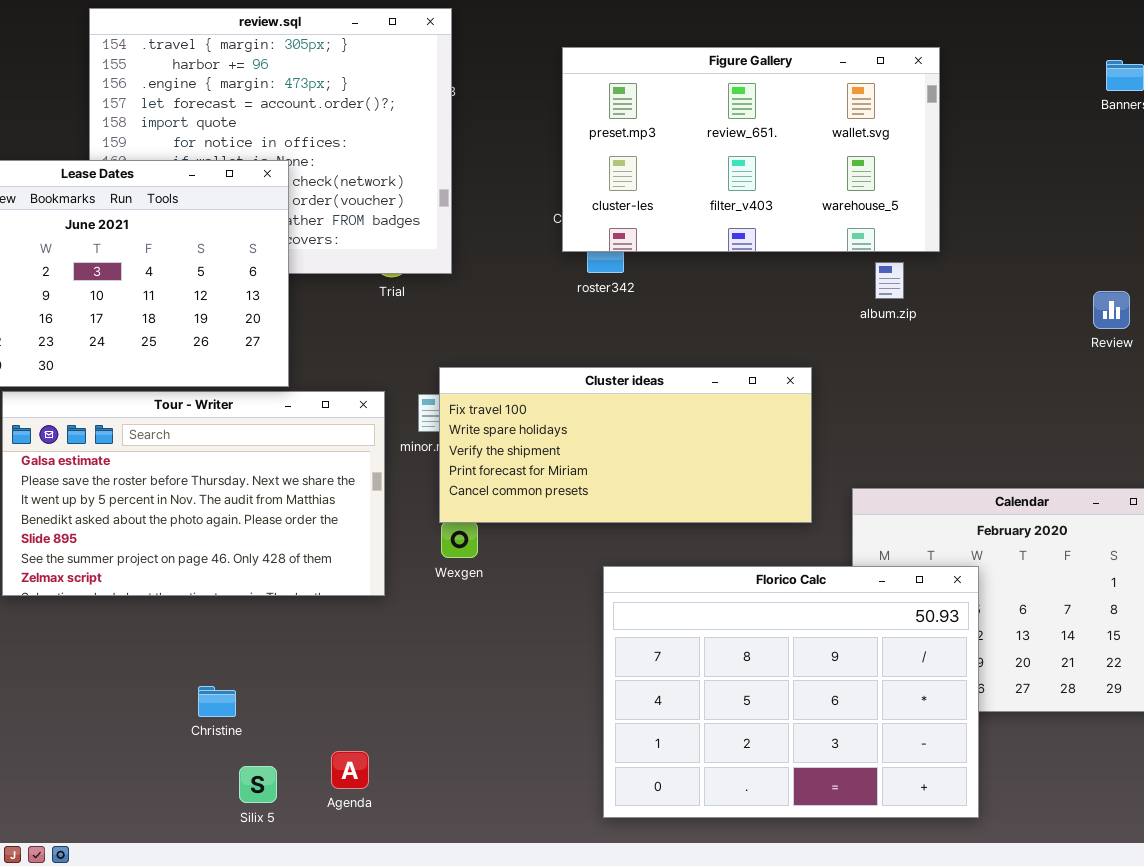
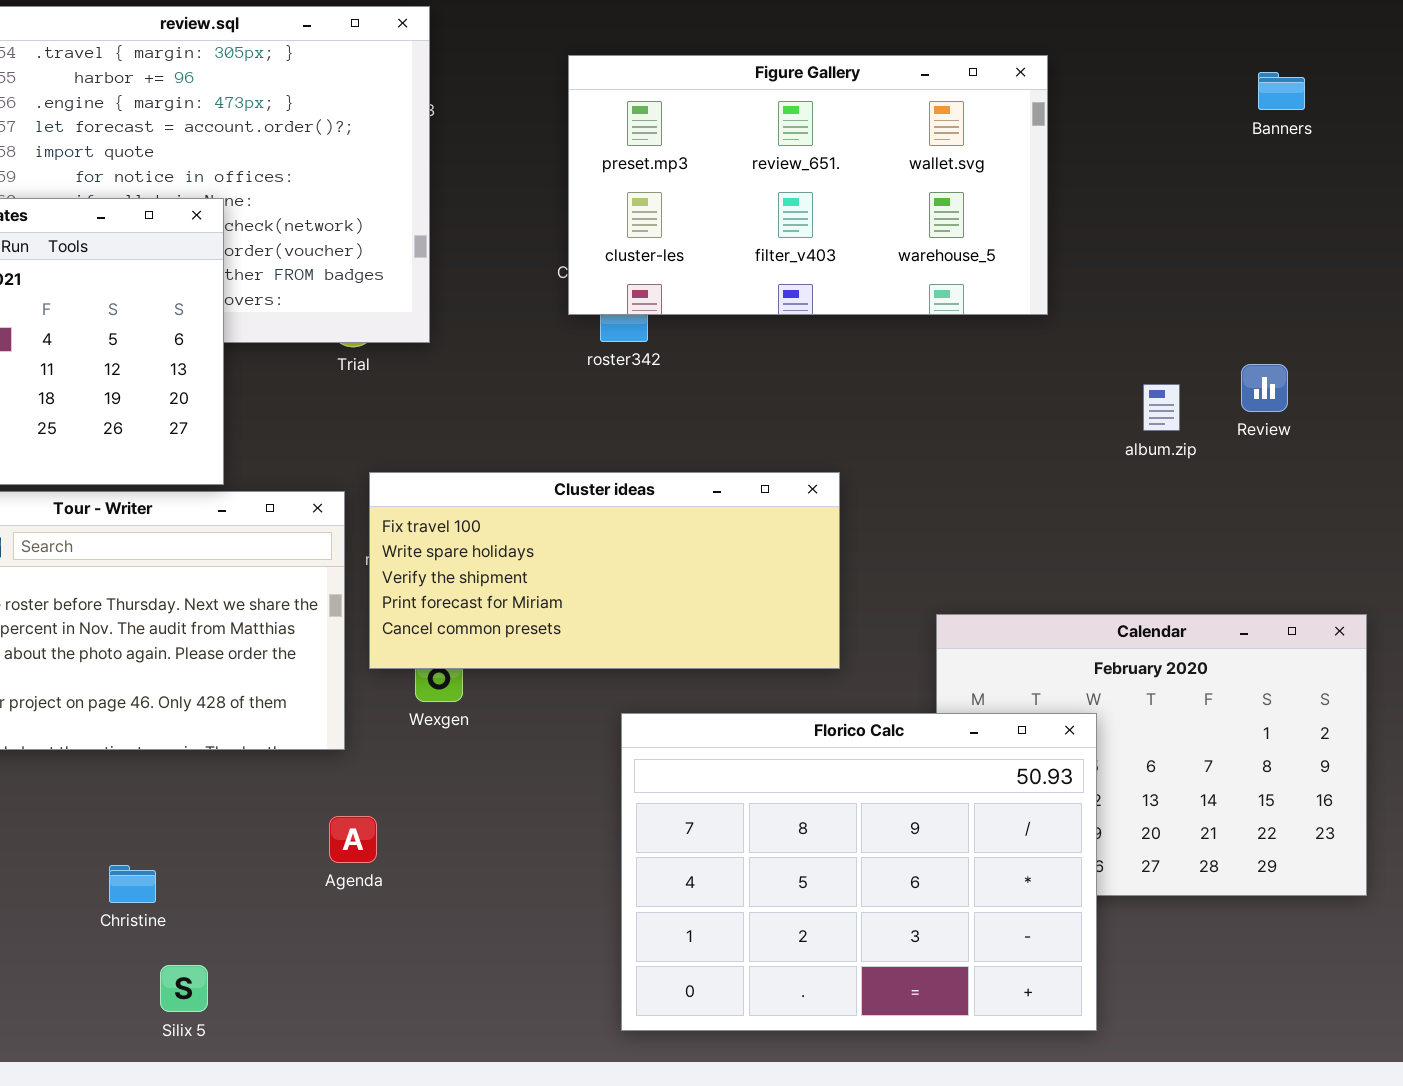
album.zip: [875,262,904,299] -> [1143,384,1180,431], moved
Cluster ideas: [439,367,812,523] -> [369,472,840,669], moved
Agenda: [331,751,369,789] -> [329,816,377,863], moved

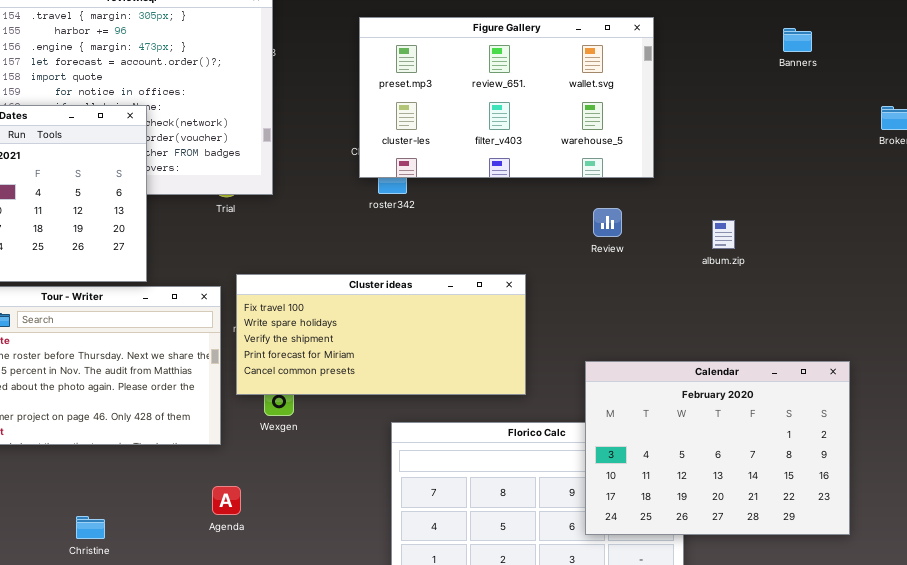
Review: [1241,364,1288,412] -> [593,208,622,237], moved
Calendar: [936,614,1367,896] -> [585,361,850,535], raised

